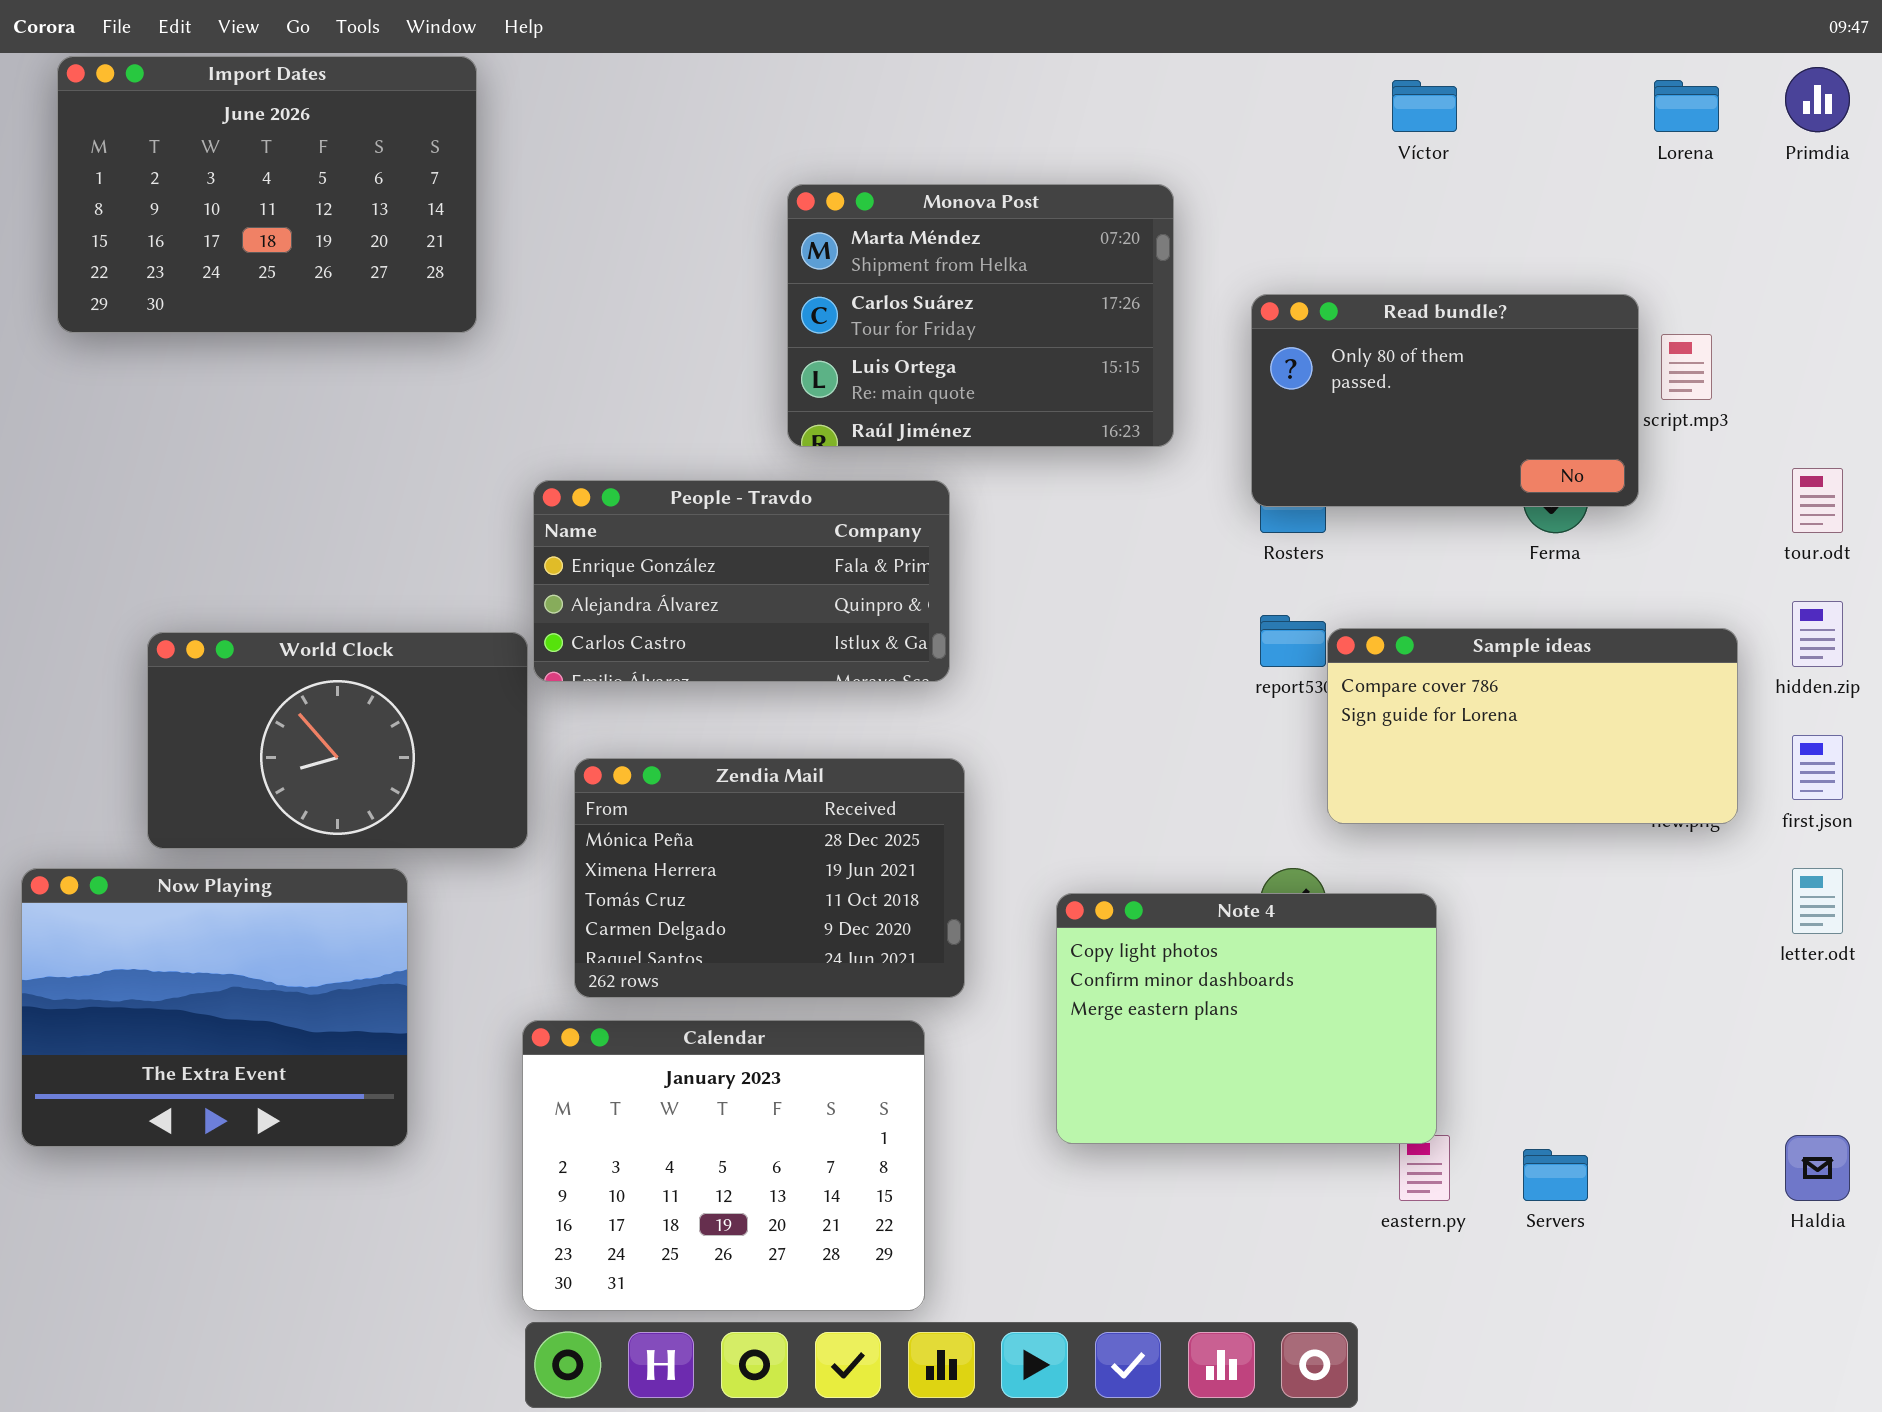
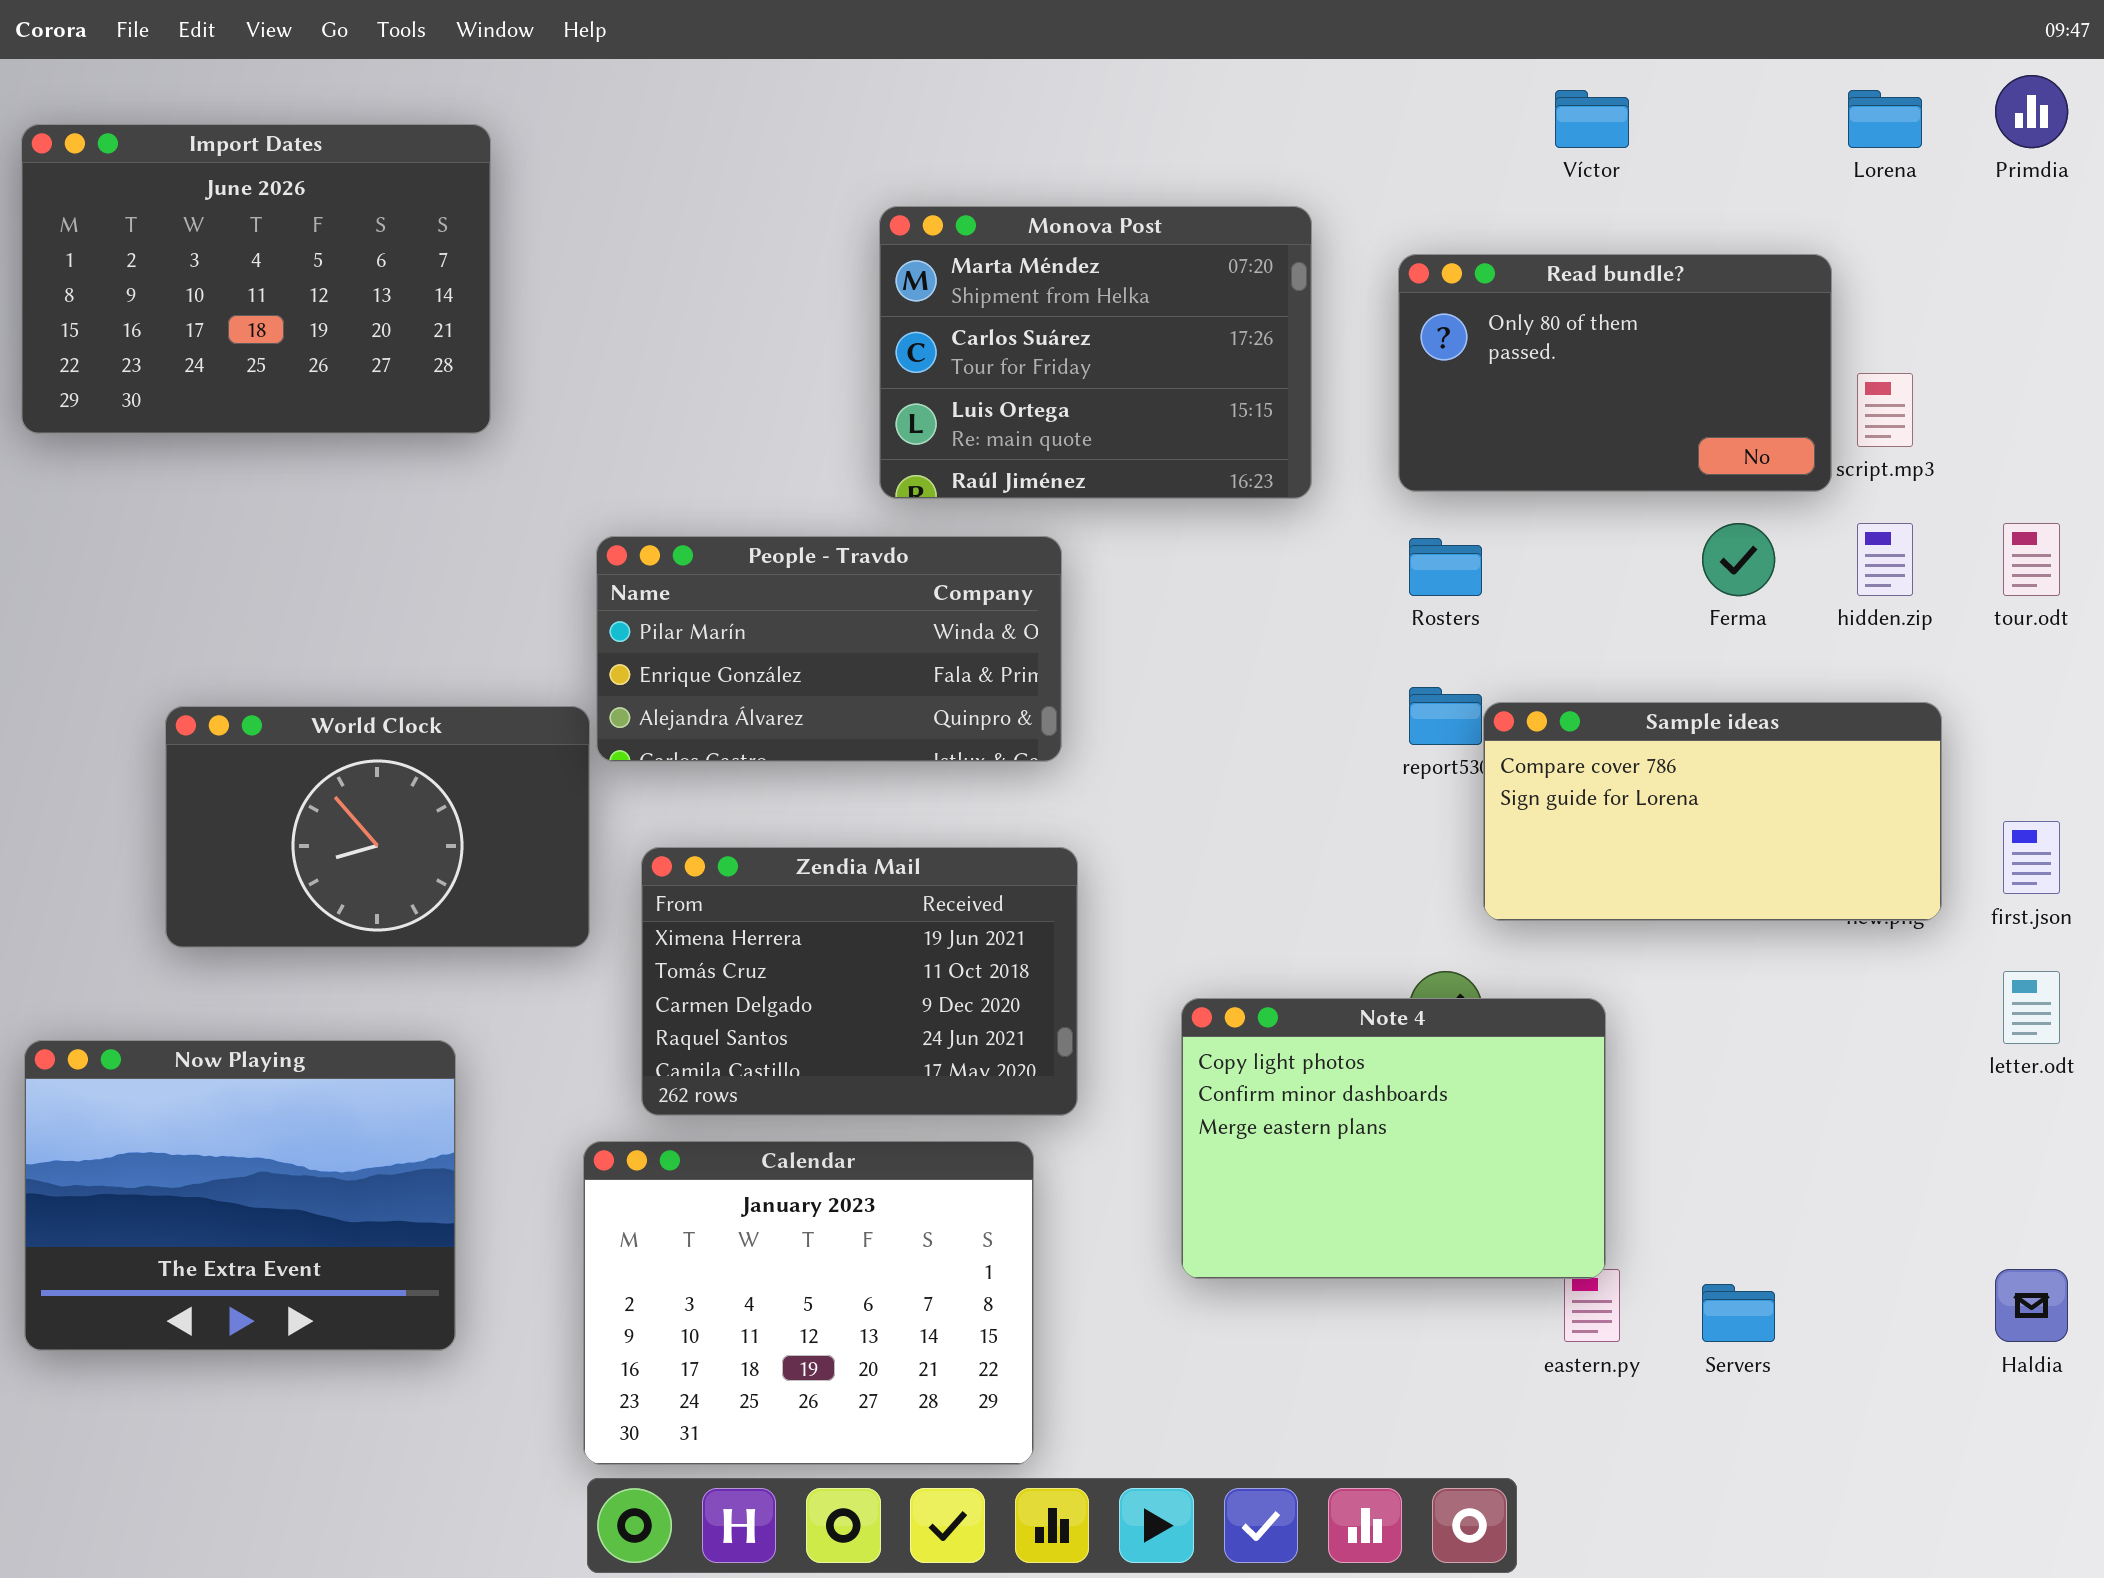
Import Dates: [57,56,477,333] -> [21,124,491,434], moved
Read bundle?: [1251,294,1639,507] -> [1398,254,1832,492], moved
People - Travdo: [533,480,950,682] -> [596,536,1062,762], scrolled up 1 row
hidden.zip: [1792,601,1843,667] -> [1857,523,1913,596], moved
Zendia Mail: [574,758,965,998] -> [641,847,1078,1116], scrolled down 1 row
Now Playing: [21,868,408,1147] -> [24,1040,456,1351], moved

